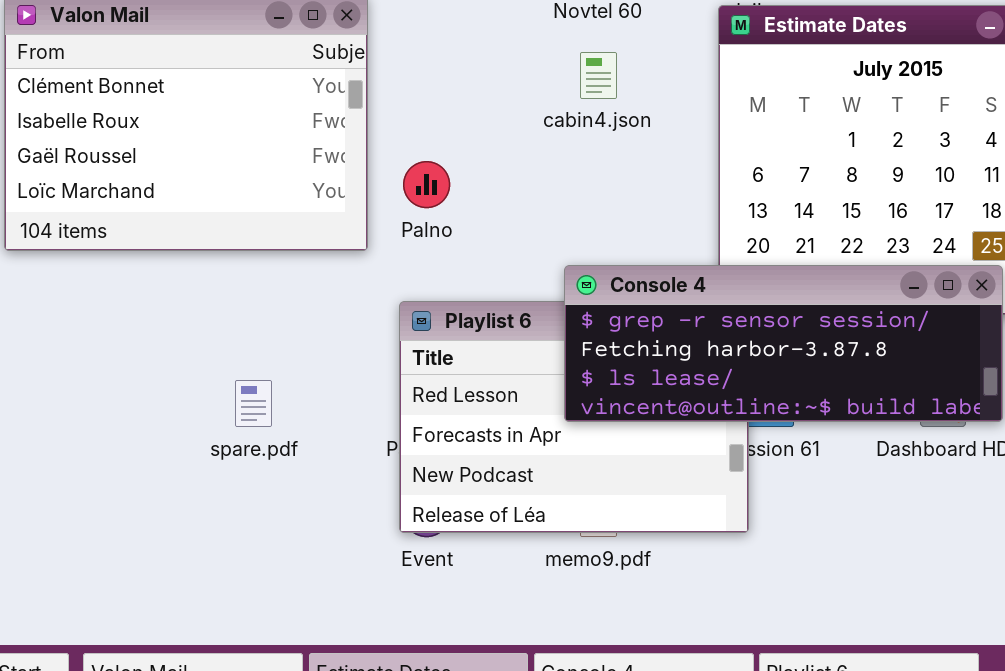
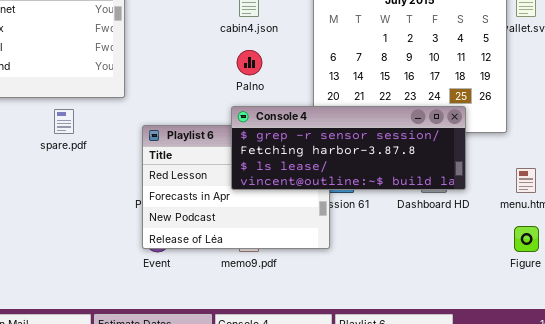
Palno: [403,161,450,208] -> [237,50,262,75], moved
spare.pdf: [235,380,272,427] -> [54,109,74,134], moved

